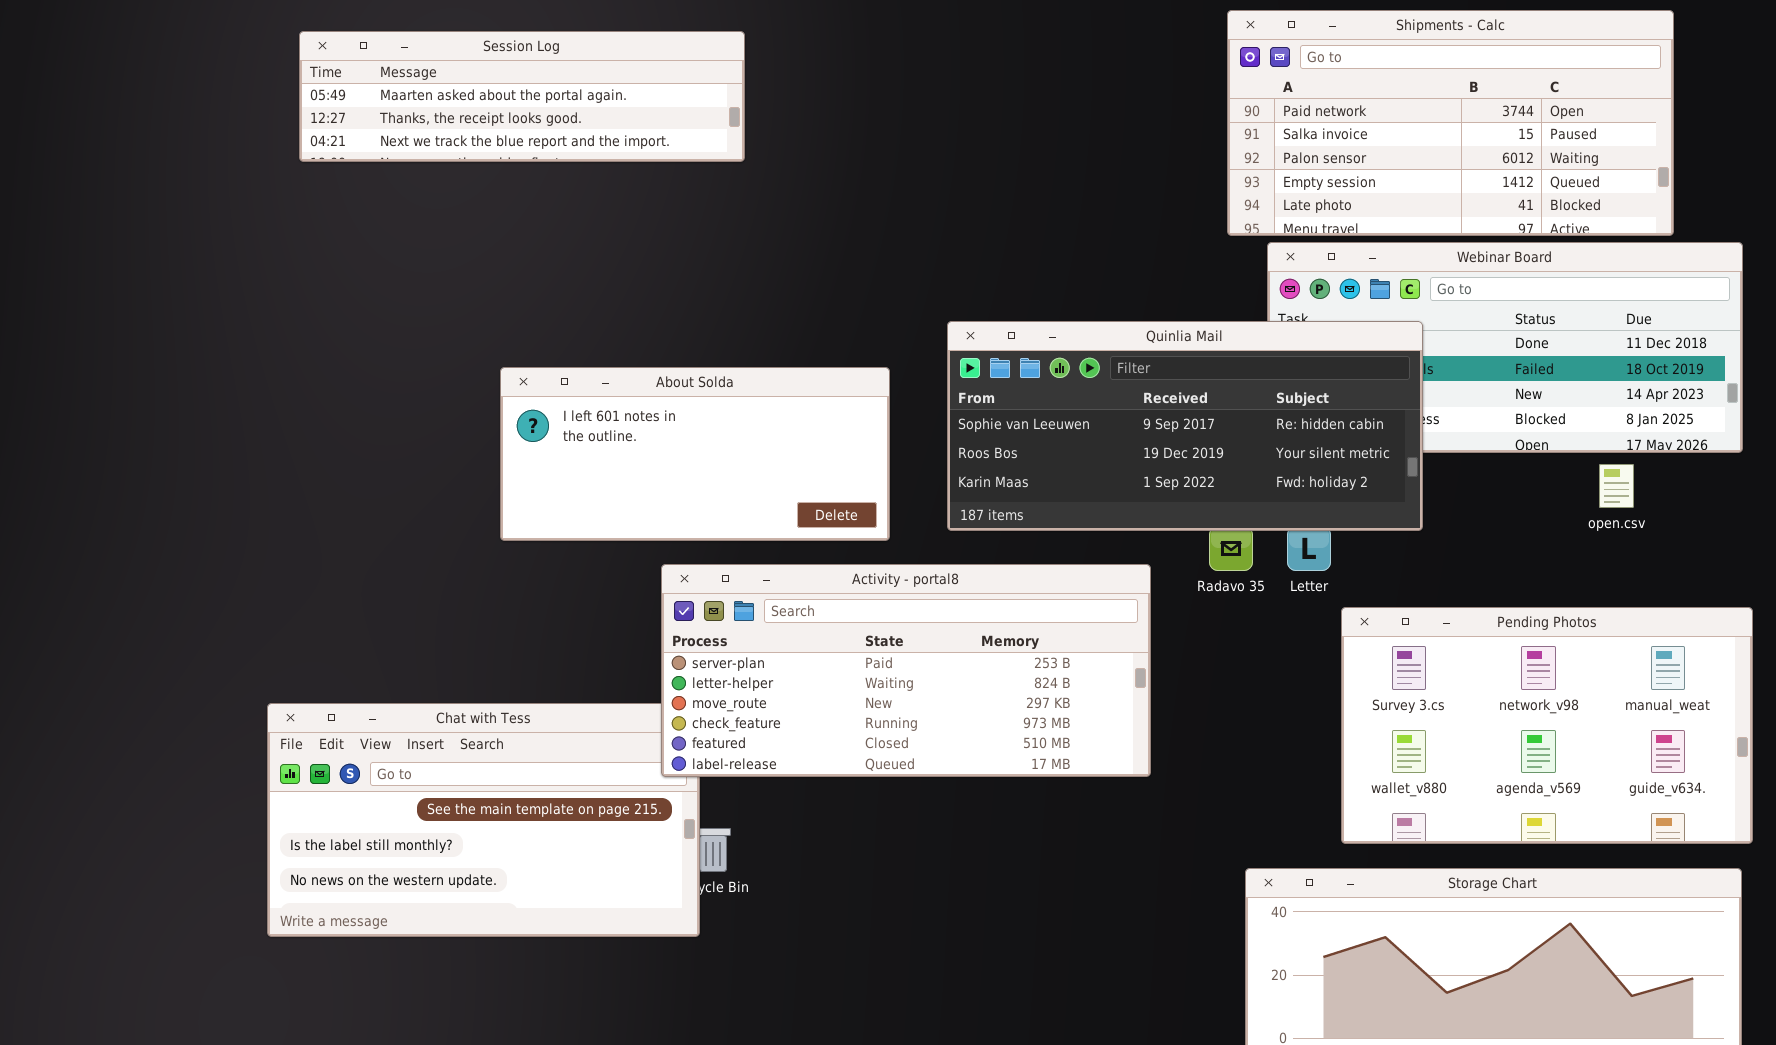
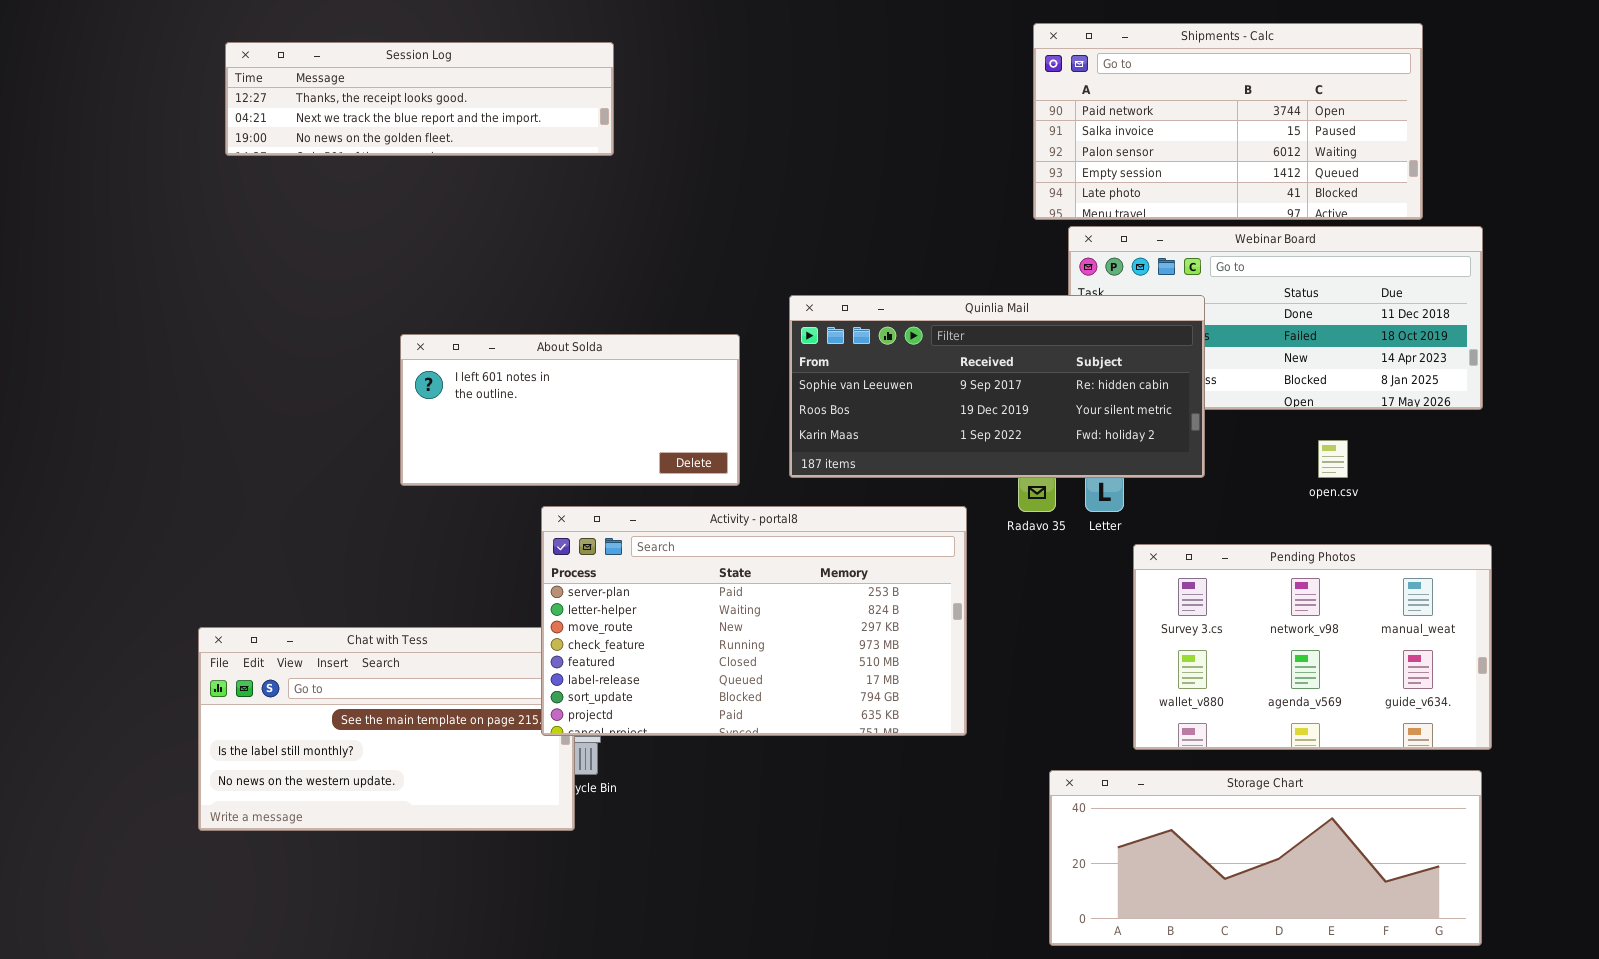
Session Log: [299,31,745,162] -> [225,42,614,156], scrolled down 1 row
open.csv: [1599,464,1634,508] -> [1318,440,1348,478], moved
Activity - portal8: [661,564,1151,777] -> [541,506,967,736], resized

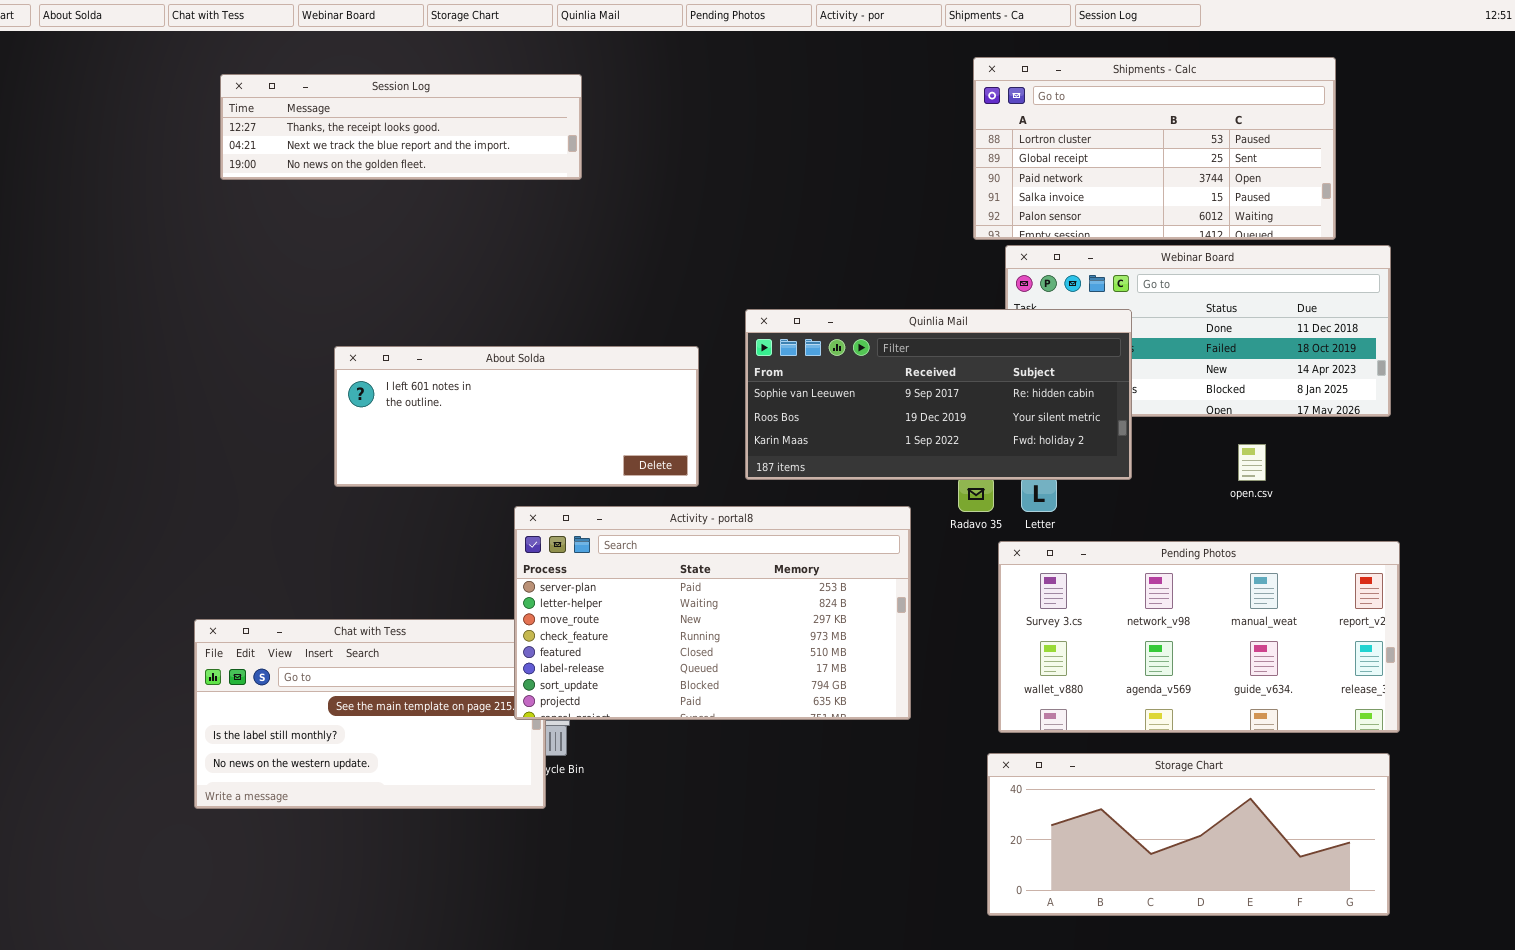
Shipments - Calc: [1033,23,1423,220] -> [973,57,1336,240], scrolled up 2 rows
About Solda: [400,334,740,486] -> [334,346,699,487], resized
Pending Photos: [1133,544,1492,750] -> [998,541,1400,733], resized

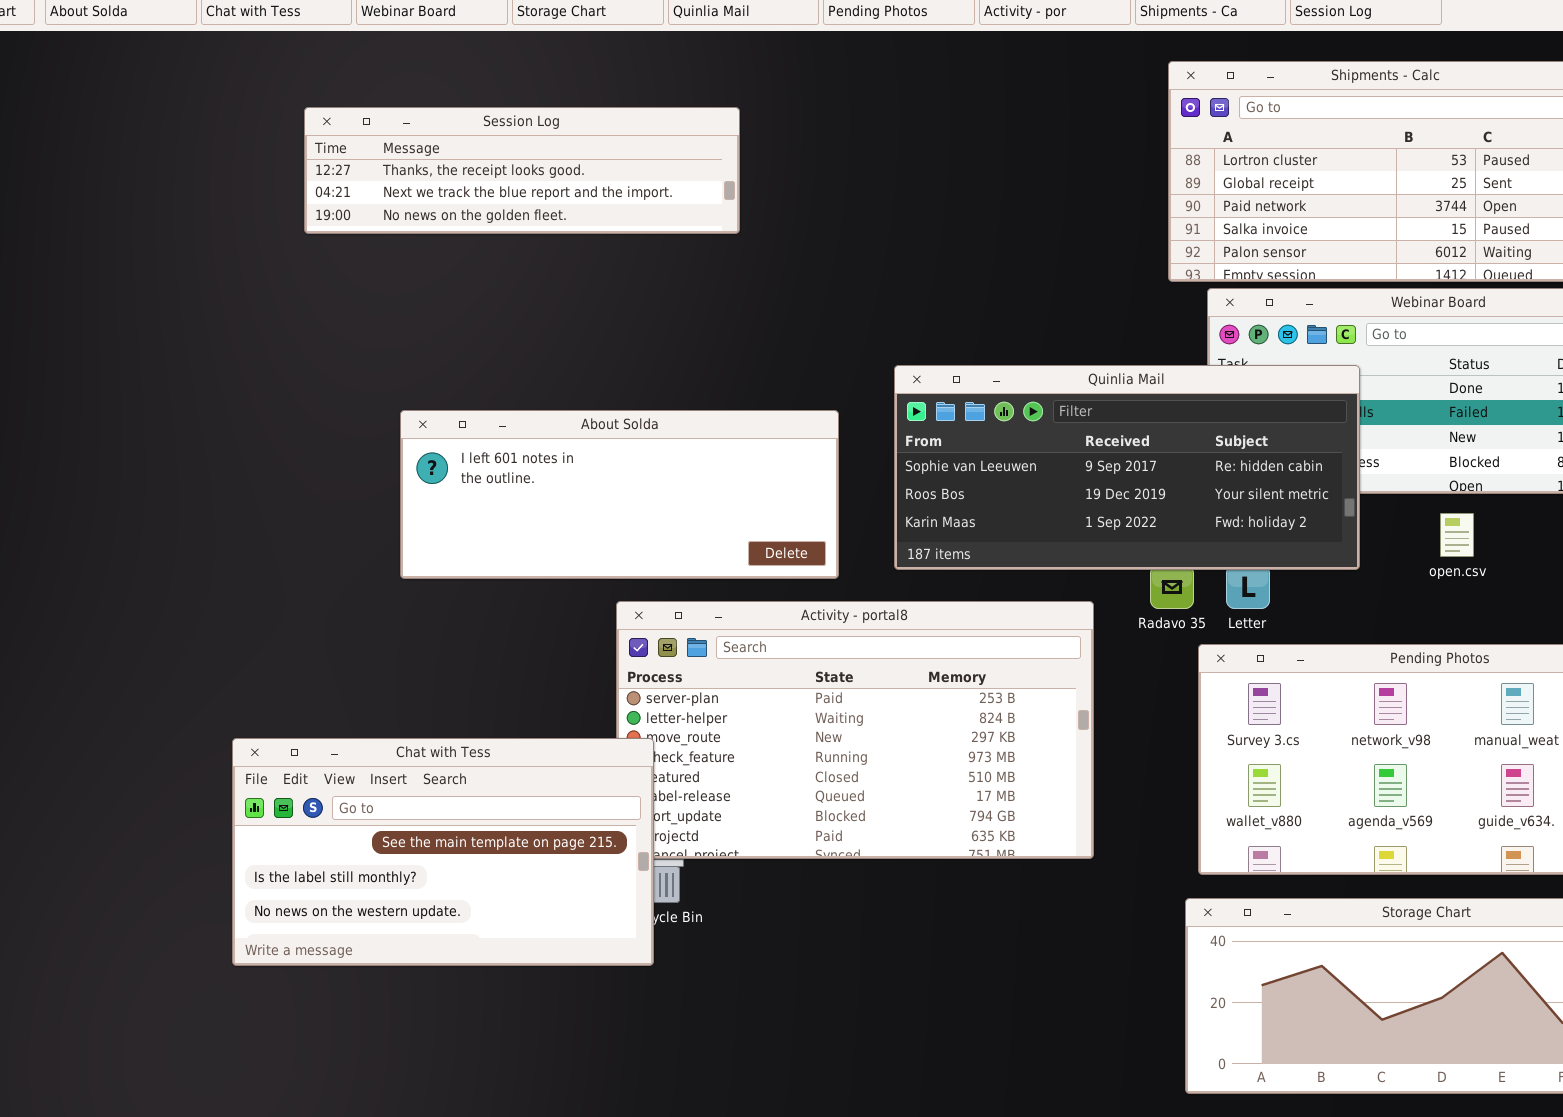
Session Log: [220,74,582,180] -> [304,107,740,234], moved
open.csv: [1238,444,1266,481] -> [1440,513,1474,557], moved
Chat with Tess: [194,619,546,809] -> [232,738,654,966], raised

